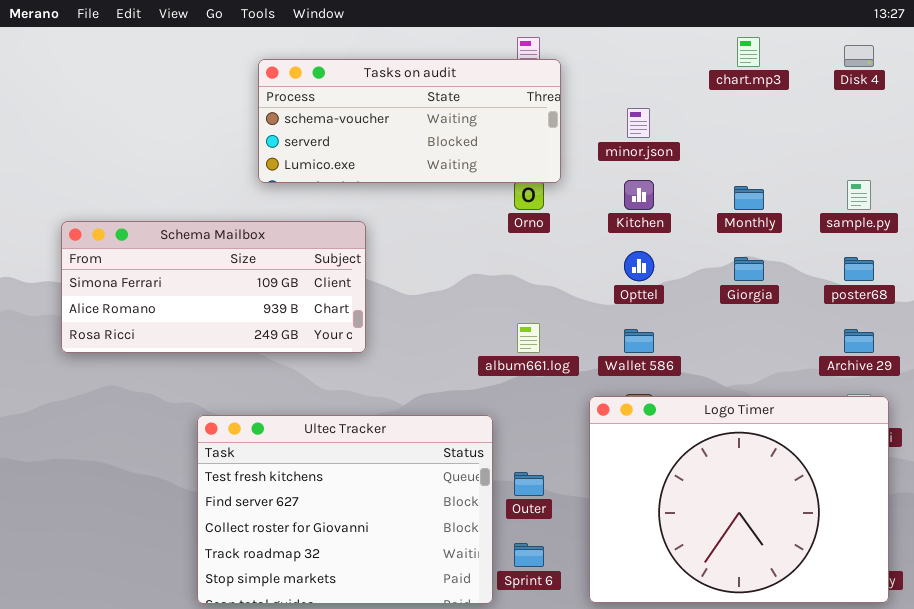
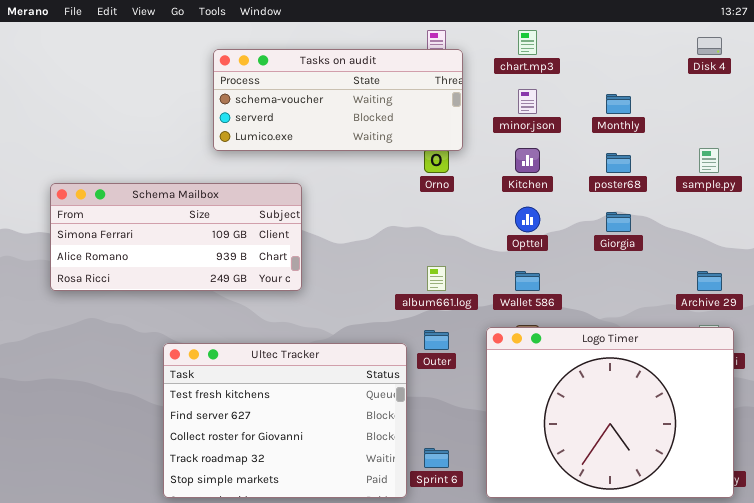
chart.mp3: [737,37,760,67] -> [518,30,537,55], moved
Monthly: [734,186,764,210] -> [606,94,631,114], moved
poster68: [844,257,874,281] -> [606,153,631,173], moved
Outer: [514,472,544,496] -> [424,330,449,350], moved

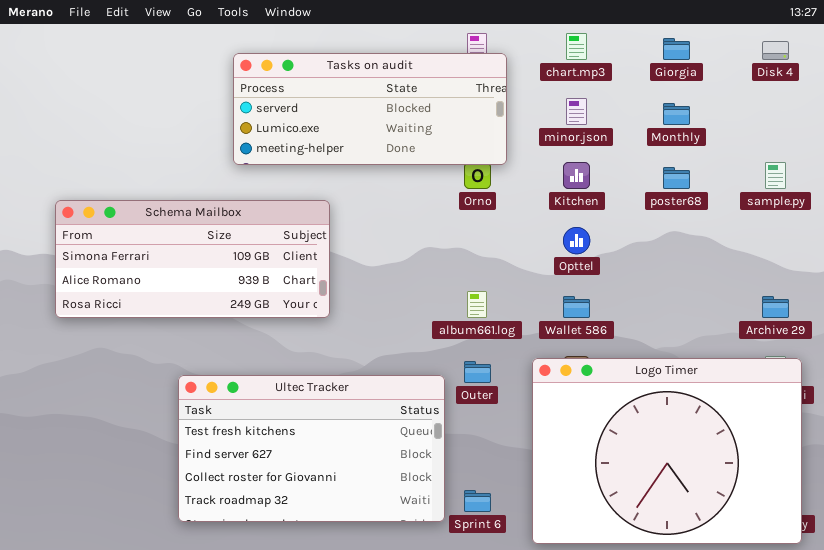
Tasks on audit: [213,49,463,151] -> [233,53,507,165], scrolled down 1 row
Giorgia: [606,212,631,232] -> [663,38,690,60], moved
Ultec Tracker: [163,343,407,498] -> [178,375,445,522], resized

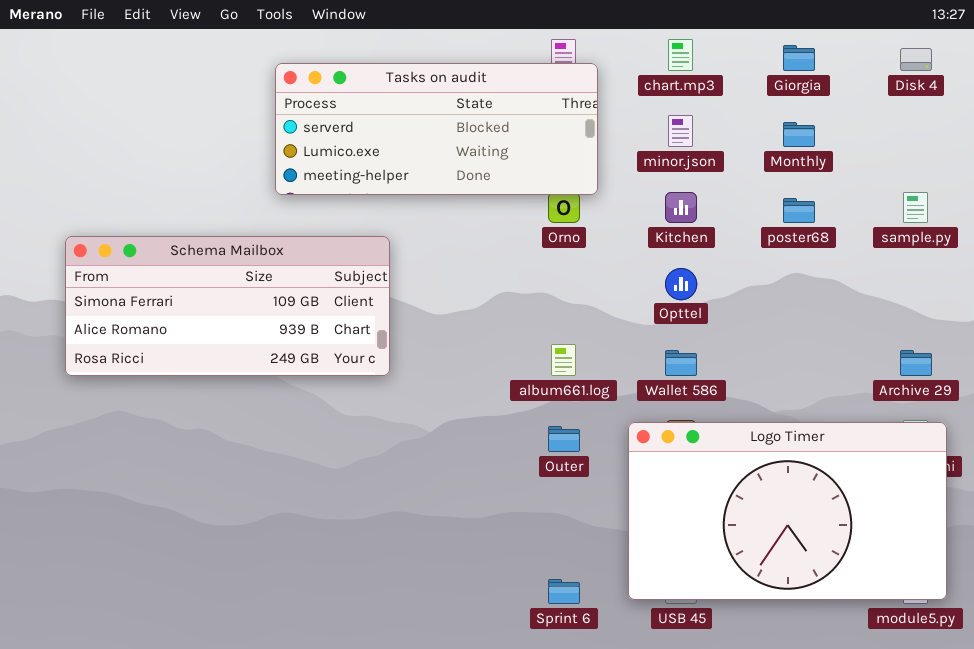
Logo Timer: [532,358,802,544] -> [628,422,947,600], resized
Ultec Tracker: [178,375,445,522] -> none, closed

